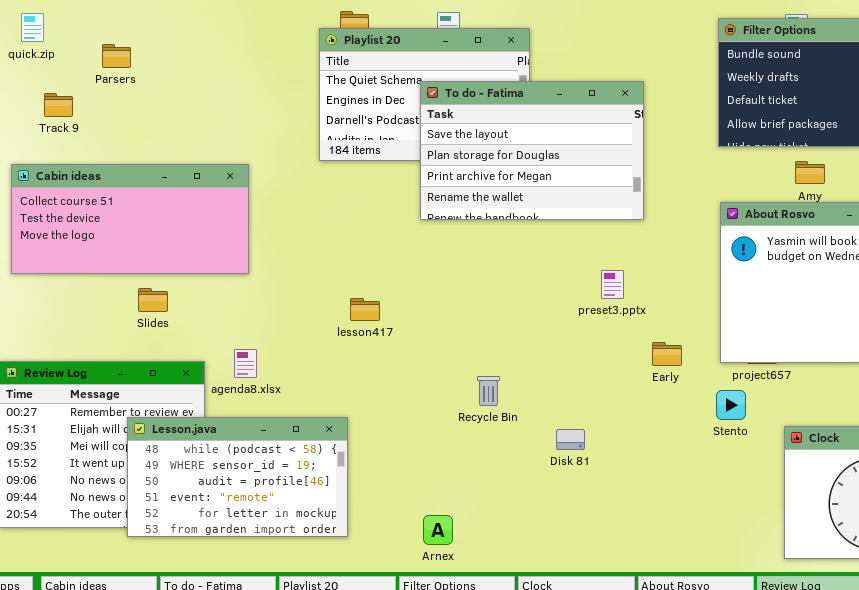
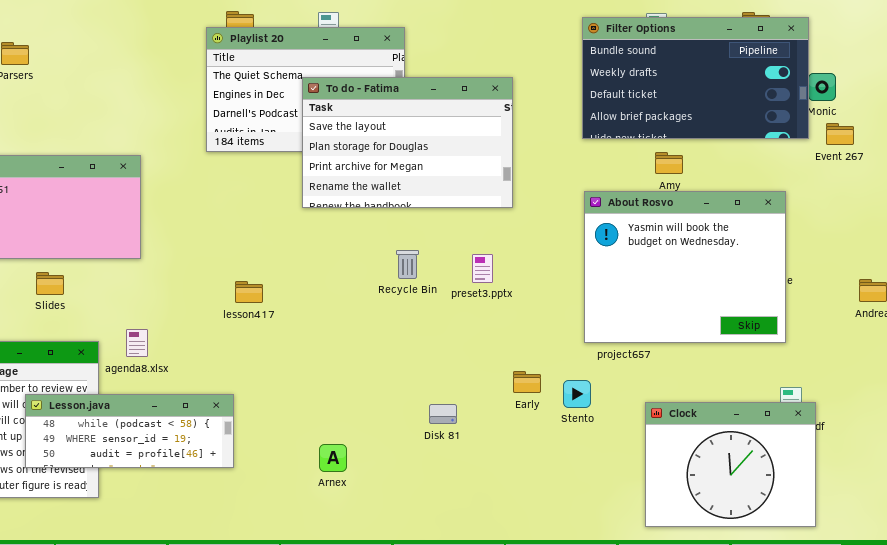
Early: [652,342,682,366] -> [513,371,541,393], moved
Recycle Bin: [477,376,500,406] -> [396,250,419,279], moved
Stento: [716,390,746,420] -> [563,380,591,408], moved
Lesson.java: [127,417,348,537] -> [25,394,234,468], resized
Arnex: [423,515,453,545] -> [319,444,347,472], moved

